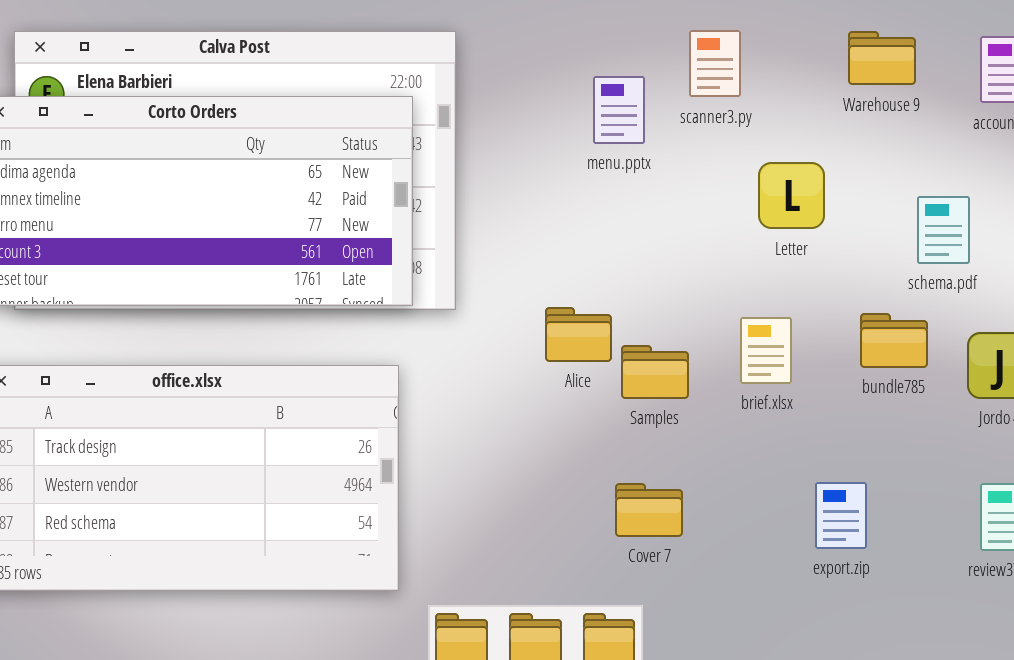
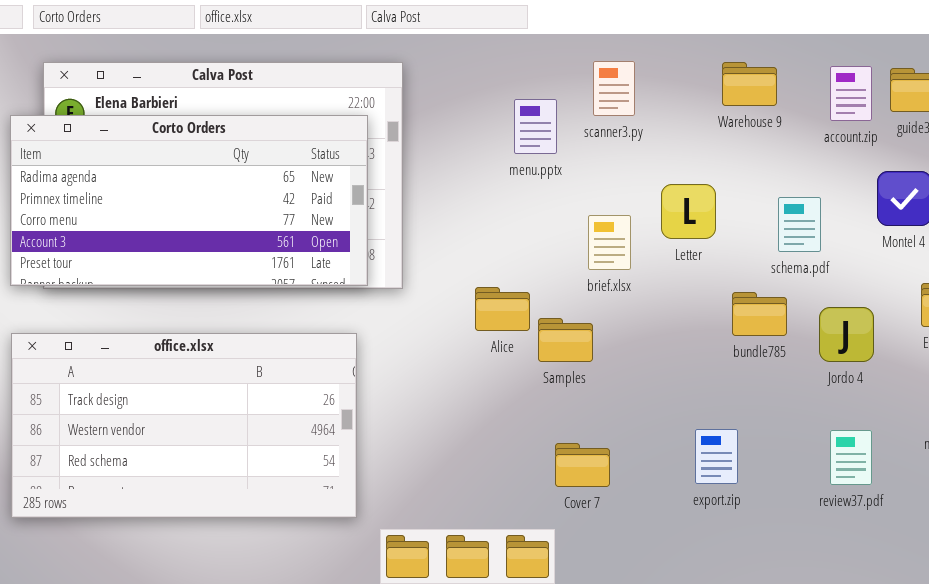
Letter: [758,162,825,229] -> [661,184,716,239], moved
brief.xlsx: [740,317,792,384] -> [588,215,631,270], moved
Cover 7: [615,483,683,537] -> [555,443,610,487], moved

